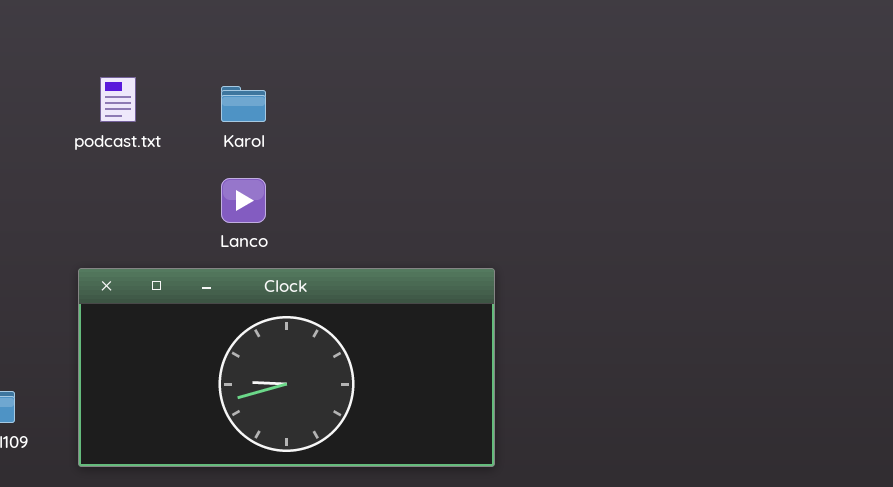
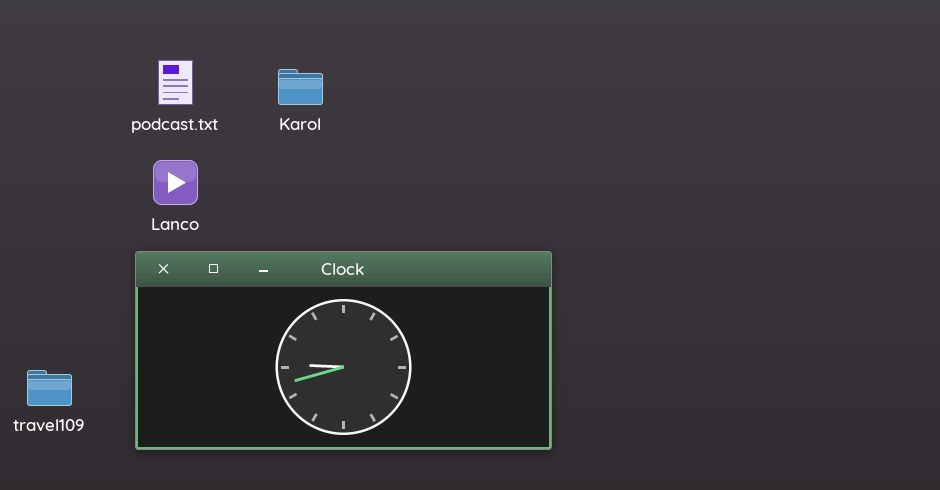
Lanco: [221,178,266,223] -> [153,160,198,205], moved

